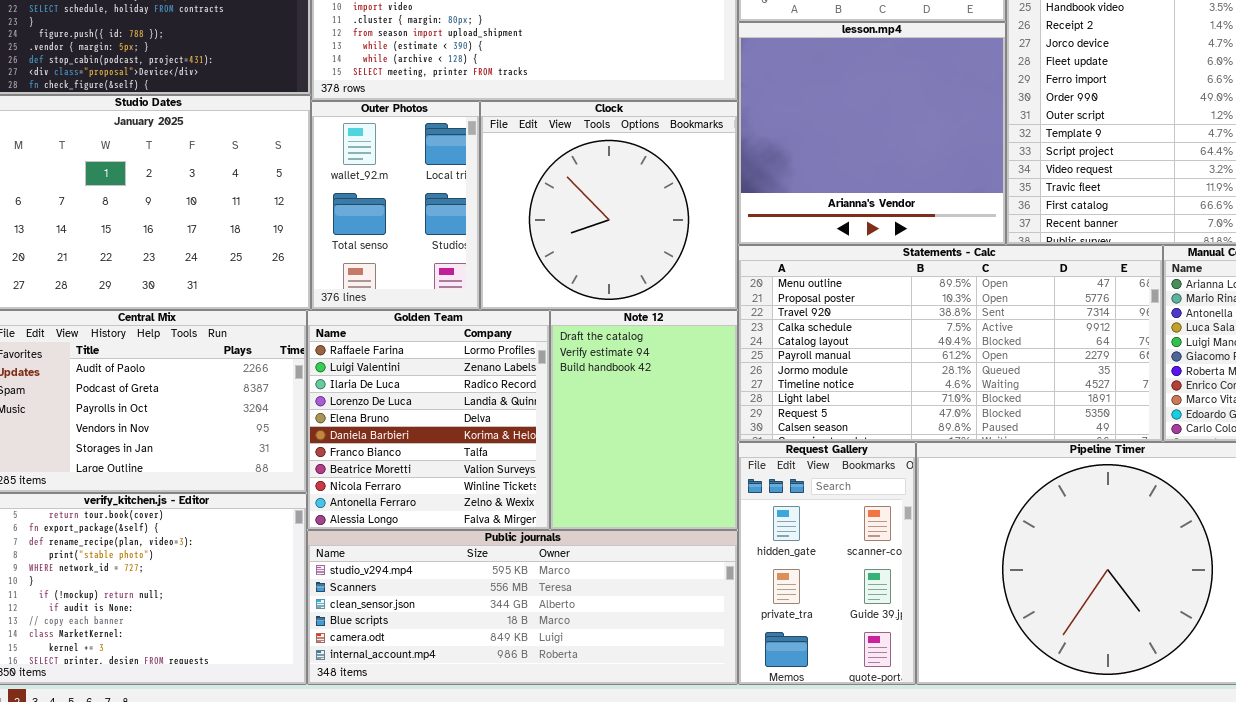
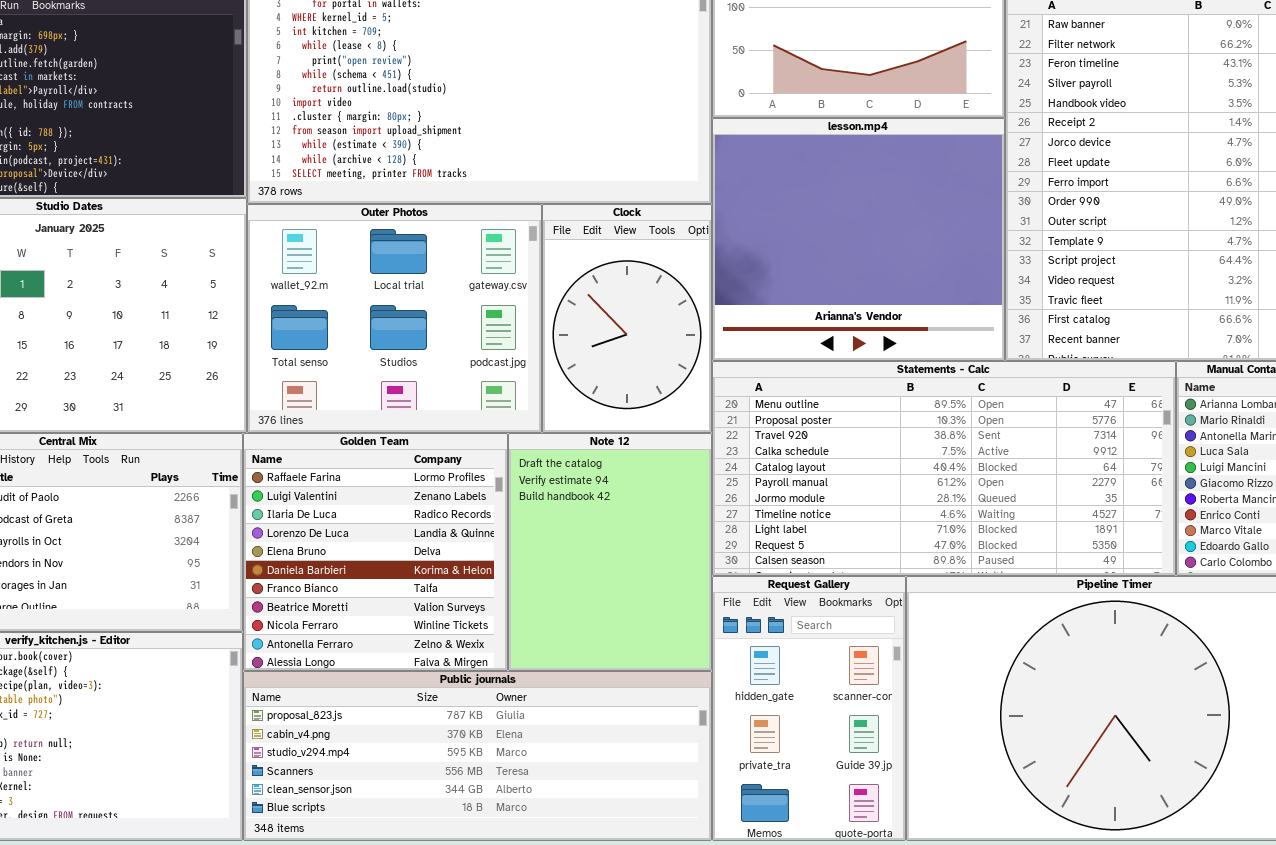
Outer Photos: [311,101,480,310] -> [247,204,542,433], resized
Clock: [480,101,738,310] -> [542,204,712,433], resized
Public journals: [307,530,738,685] -> [243,671,712,841], scrolled up 2 rows

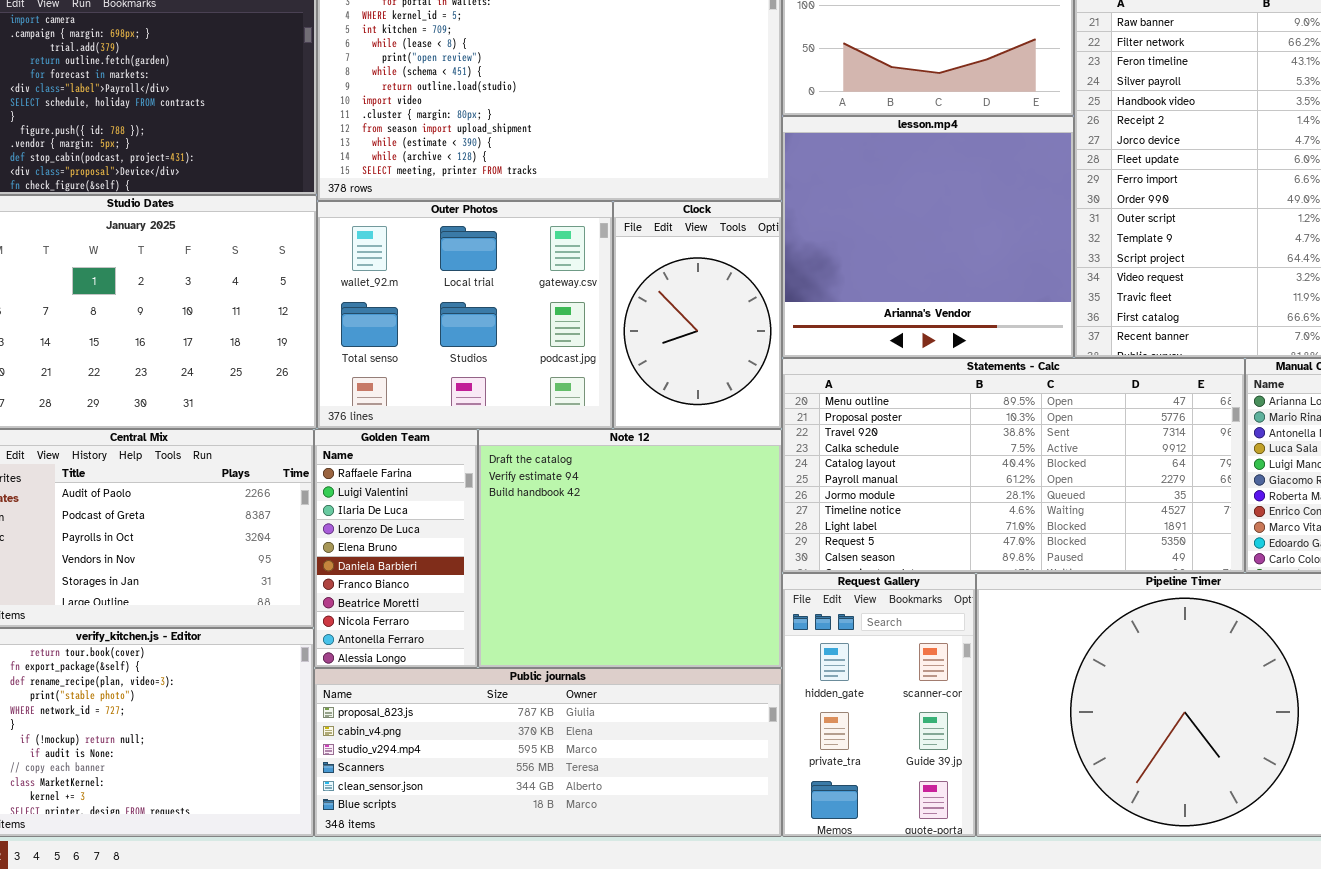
Golden Team: [243,433,508,671] -> [314,429,478,668], resized
Note 12: [508,433,712,671] -> [478,429,782,668], resized

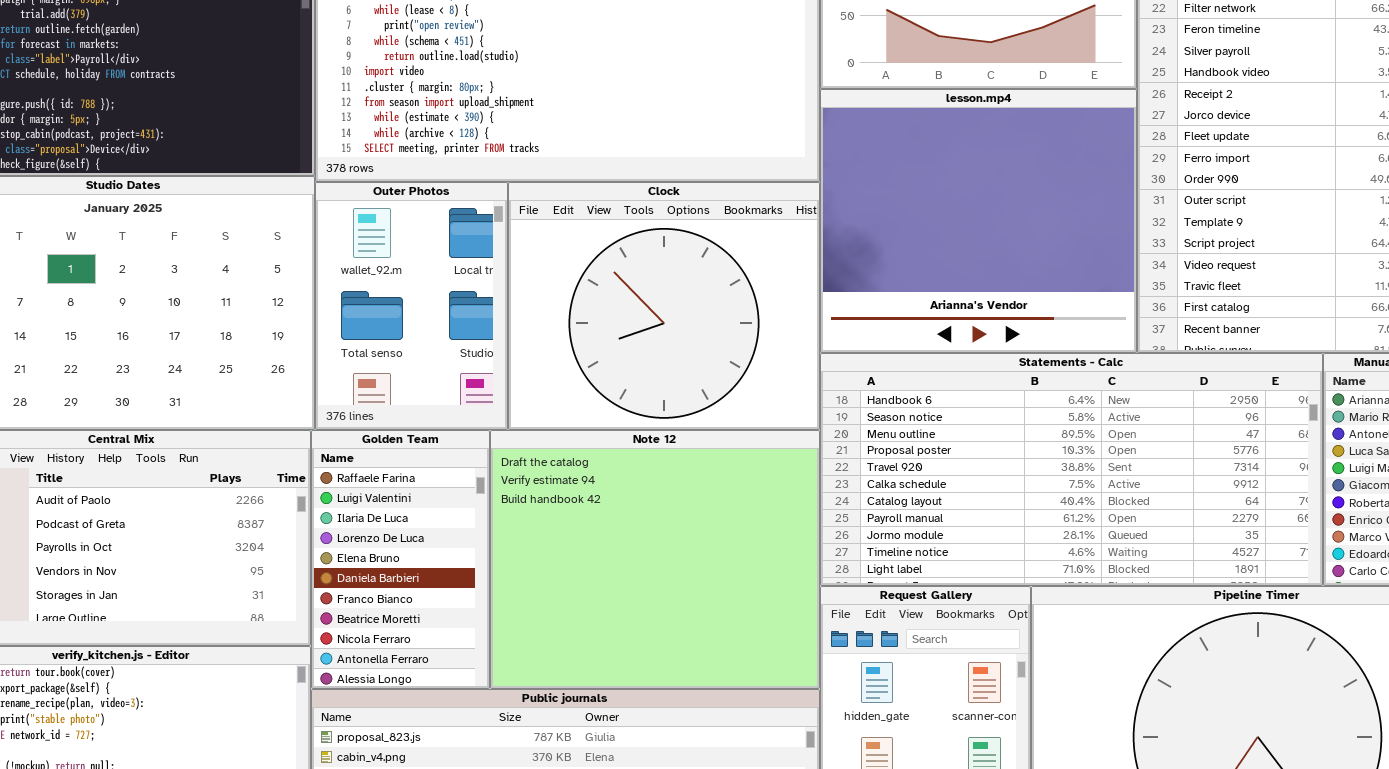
Outer Photos: [317,201,613,429] -> [315,182,508,430], resized
Clock: [613,201,782,429] -> [508,182,820,430], resized
Statements - Calc: [782,358,1245,573] -> [820,353,1323,586], scrolled up 2 rows

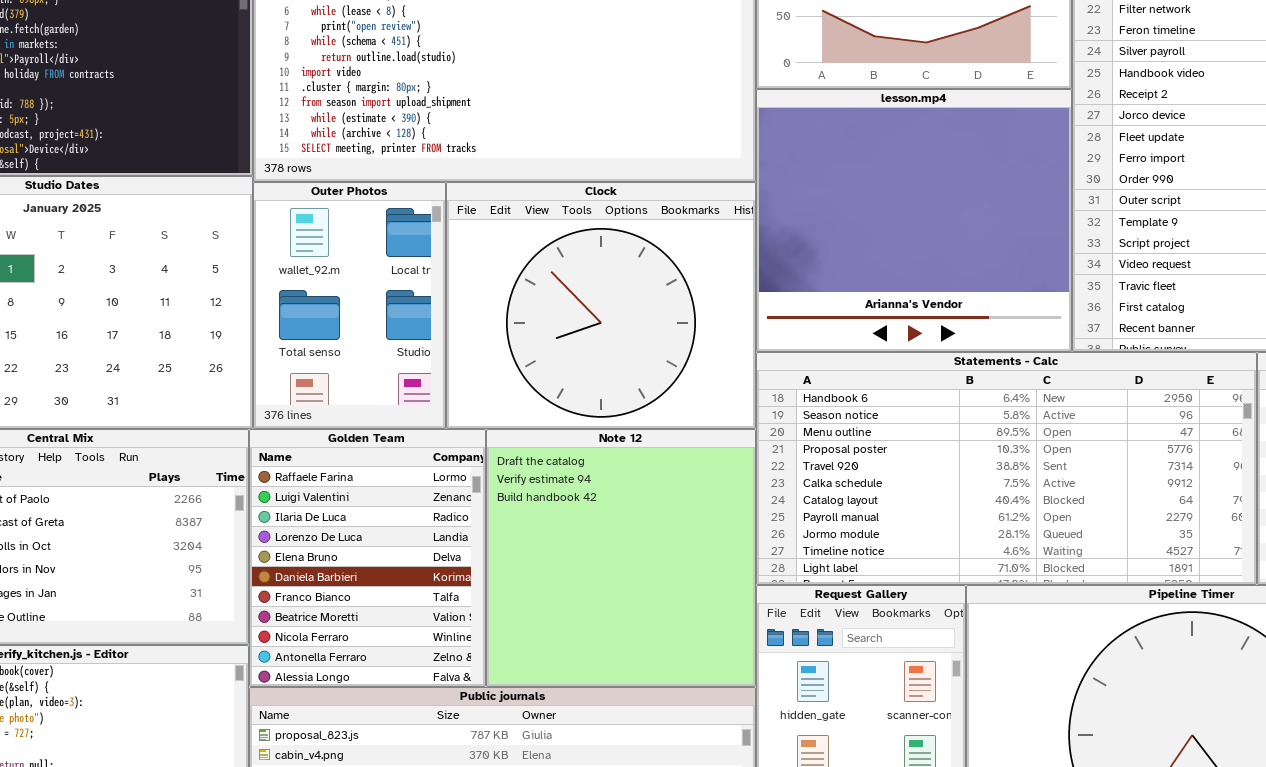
Golden Team: [311,430,490,689] -> [249,429,486,687], resized
Note 12: [490,430,820,689] -> [486,429,756,687], resized

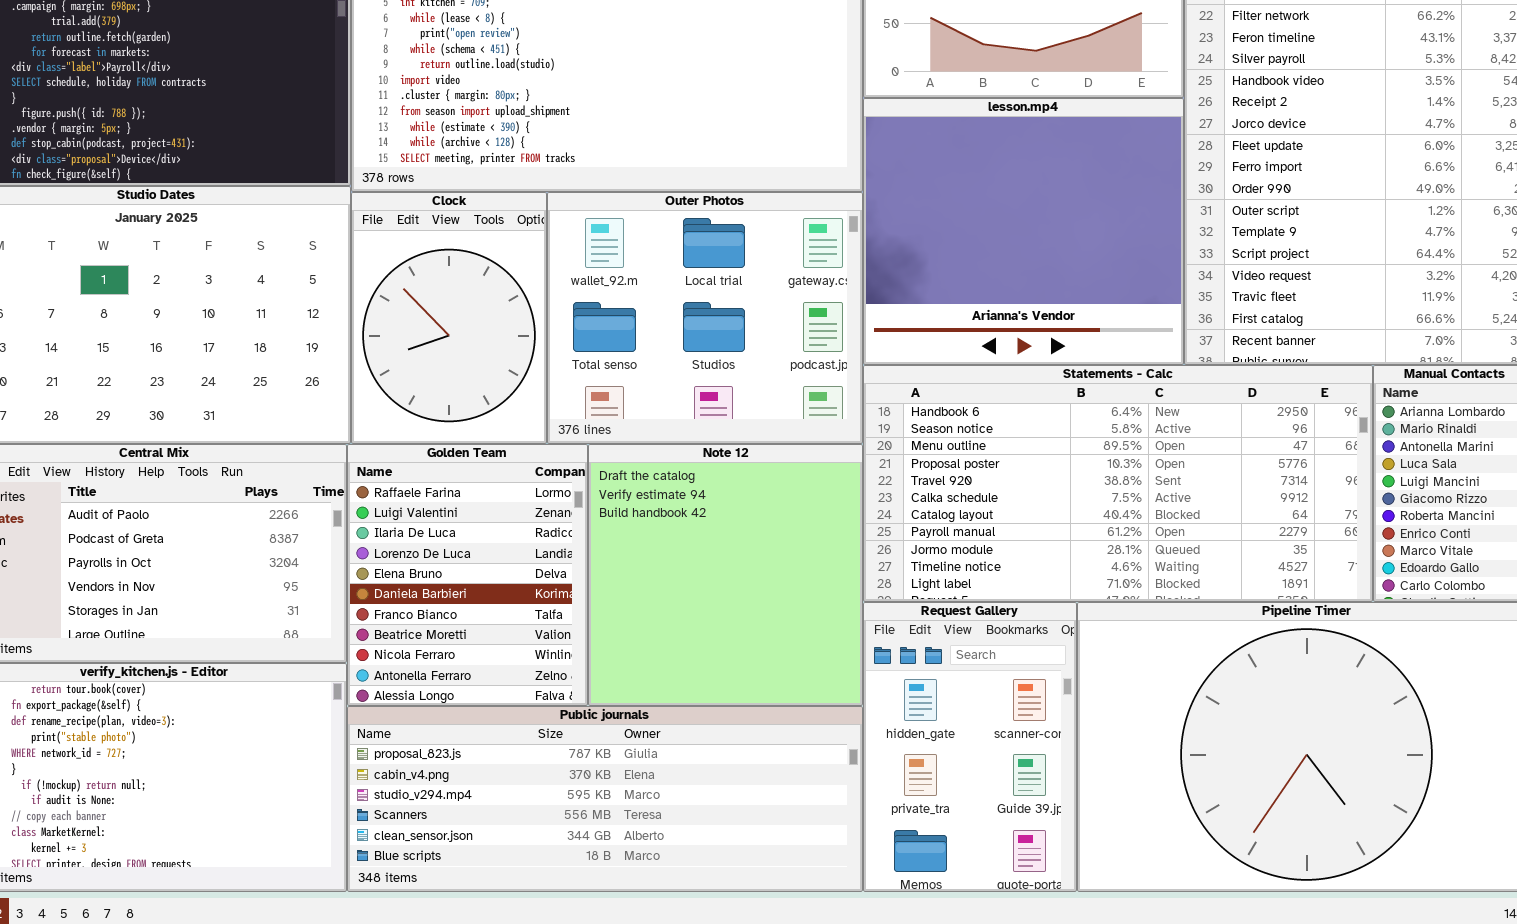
Outer Photos: [253,182,446,429] -> [547,192,863,444], moved, resized
Clock: [446,182,756,429] -> [351,192,547,444], moved, resized

